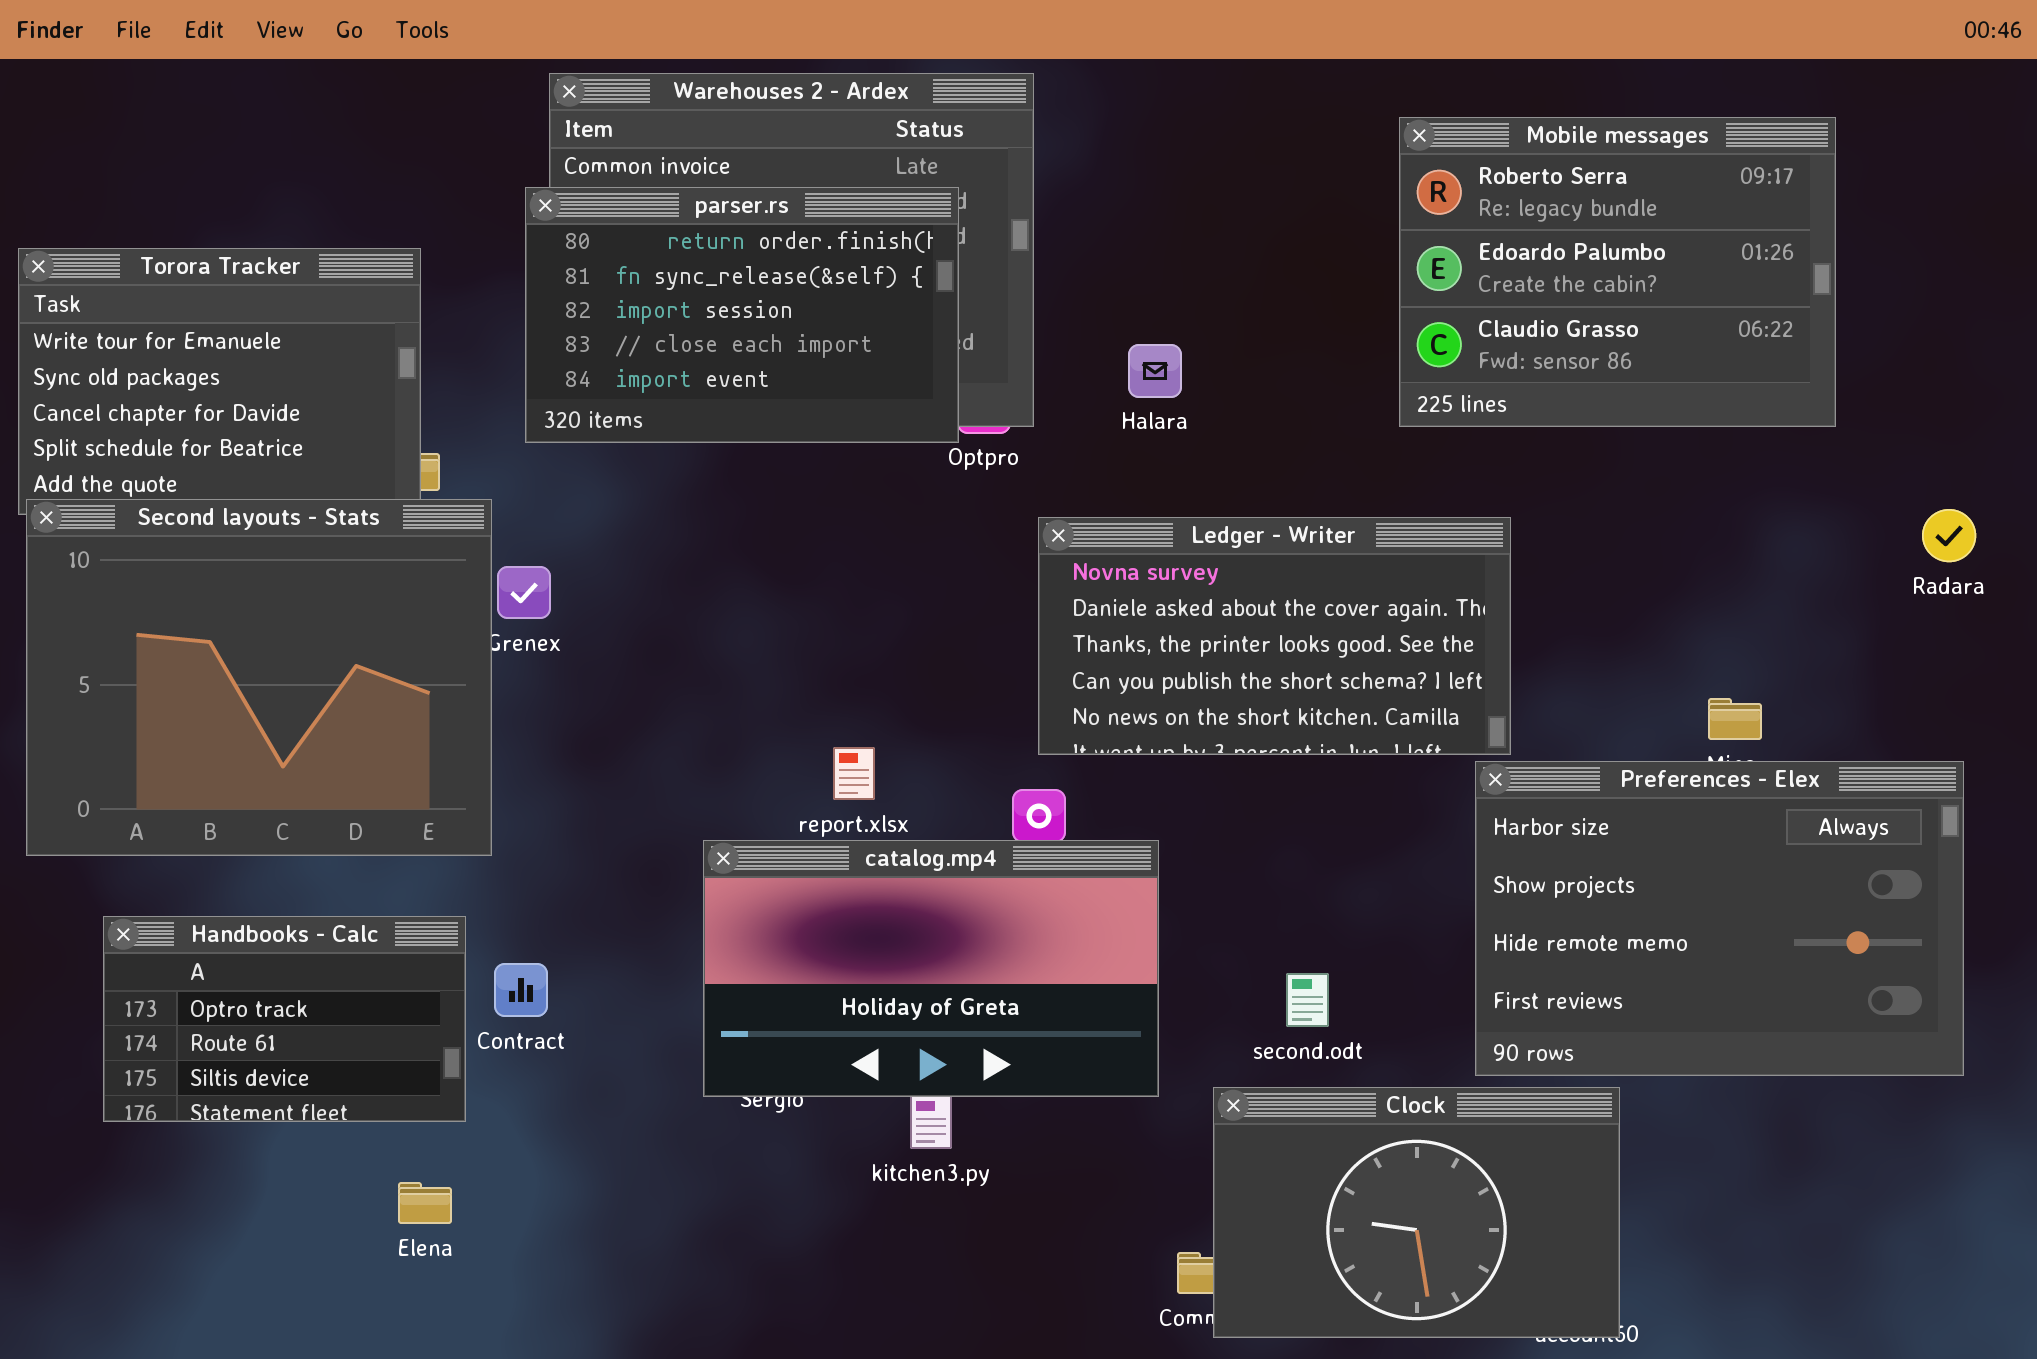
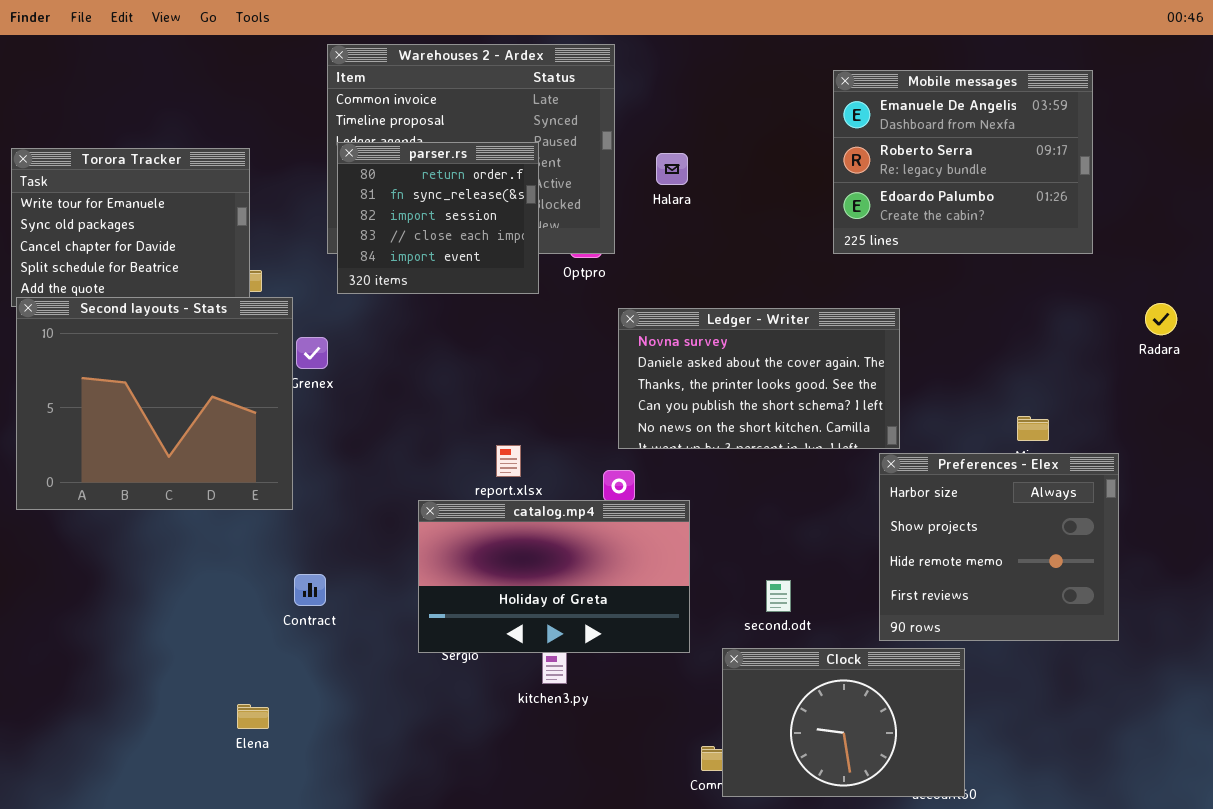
Mobile messages: [1399,117,1836,427] -> [833,70,1093,254], scrolled up 1 row
parser.rs: [525,187,959,443] -> [337,142,539,294], moved, resized
Halara: [1128,344,1182,398] -> [656,153,688,185], moved
Preferences - Elex: [1475,761,1964,1076] -> [879,453,1119,641], resized
Handbooks - Calc: [103,916,466,1122] -> none, closed

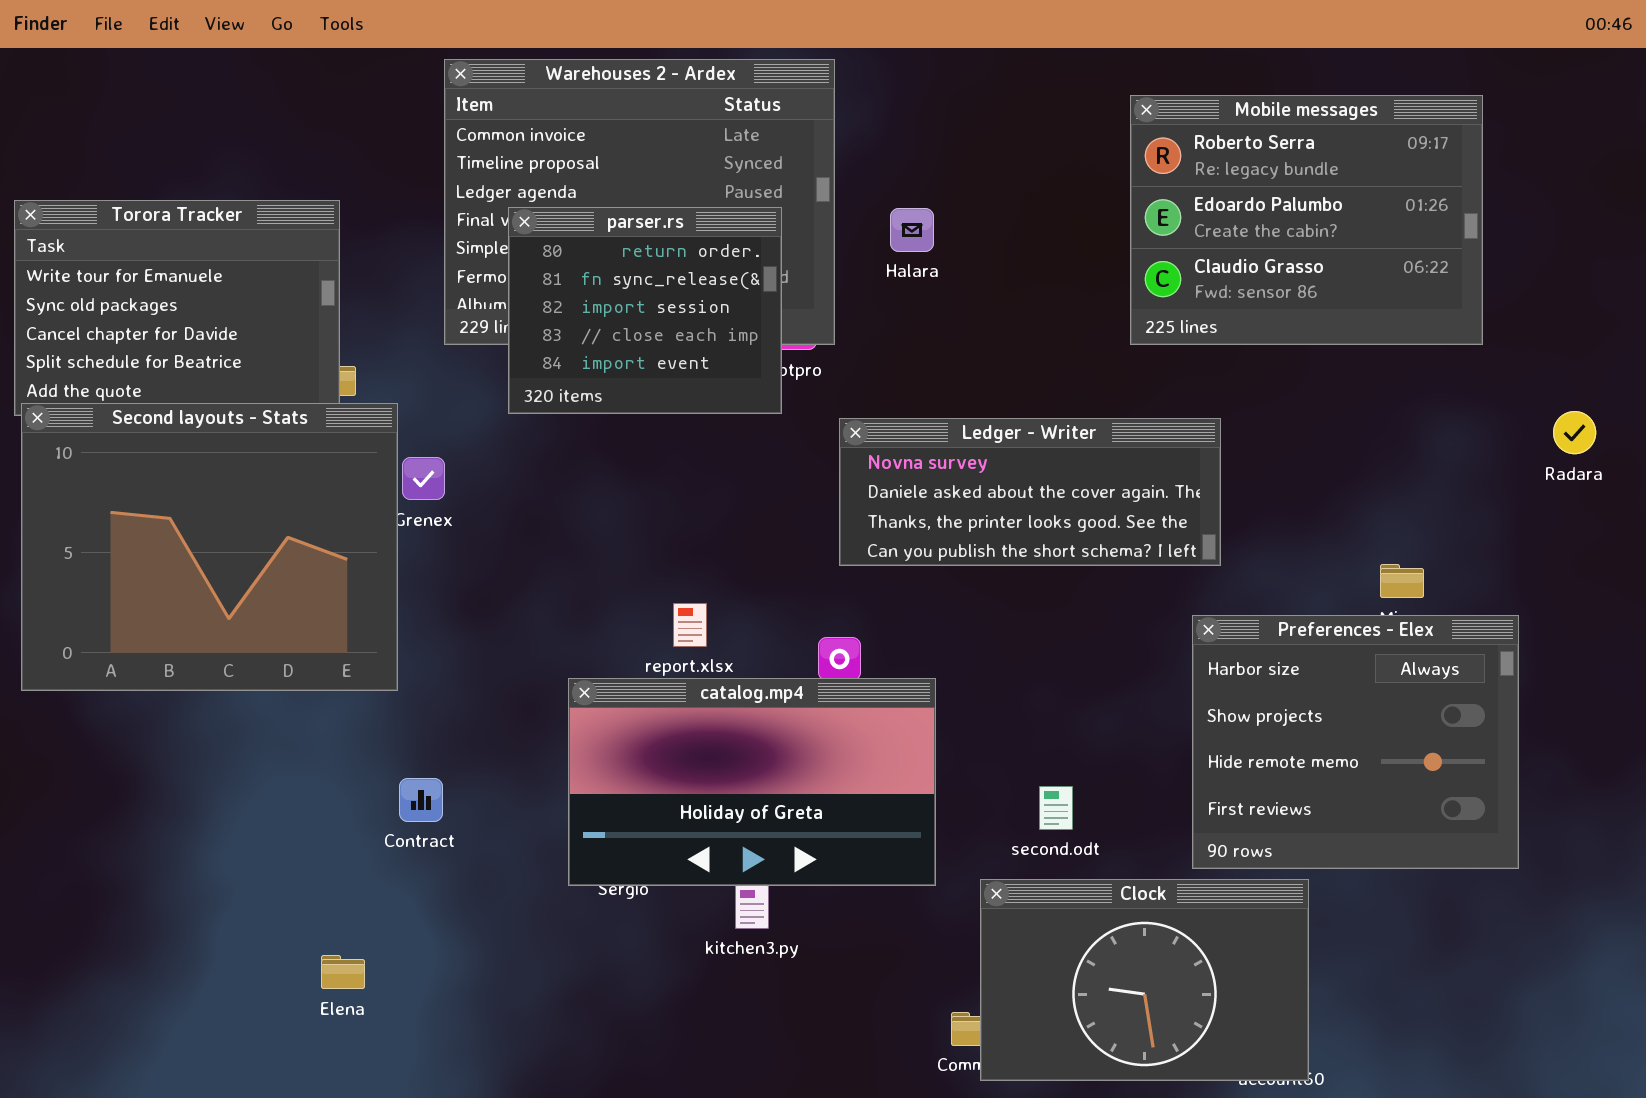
Mobile messages: [833,70,1093,254] -> [1130,95,1483,345], scrolled down 1 row
parser.rs: [337,142,539,294] -> [508,207,782,414], moved
Ledger - Writer: [618,308,900,449] -> [839,418,1221,566], resized

